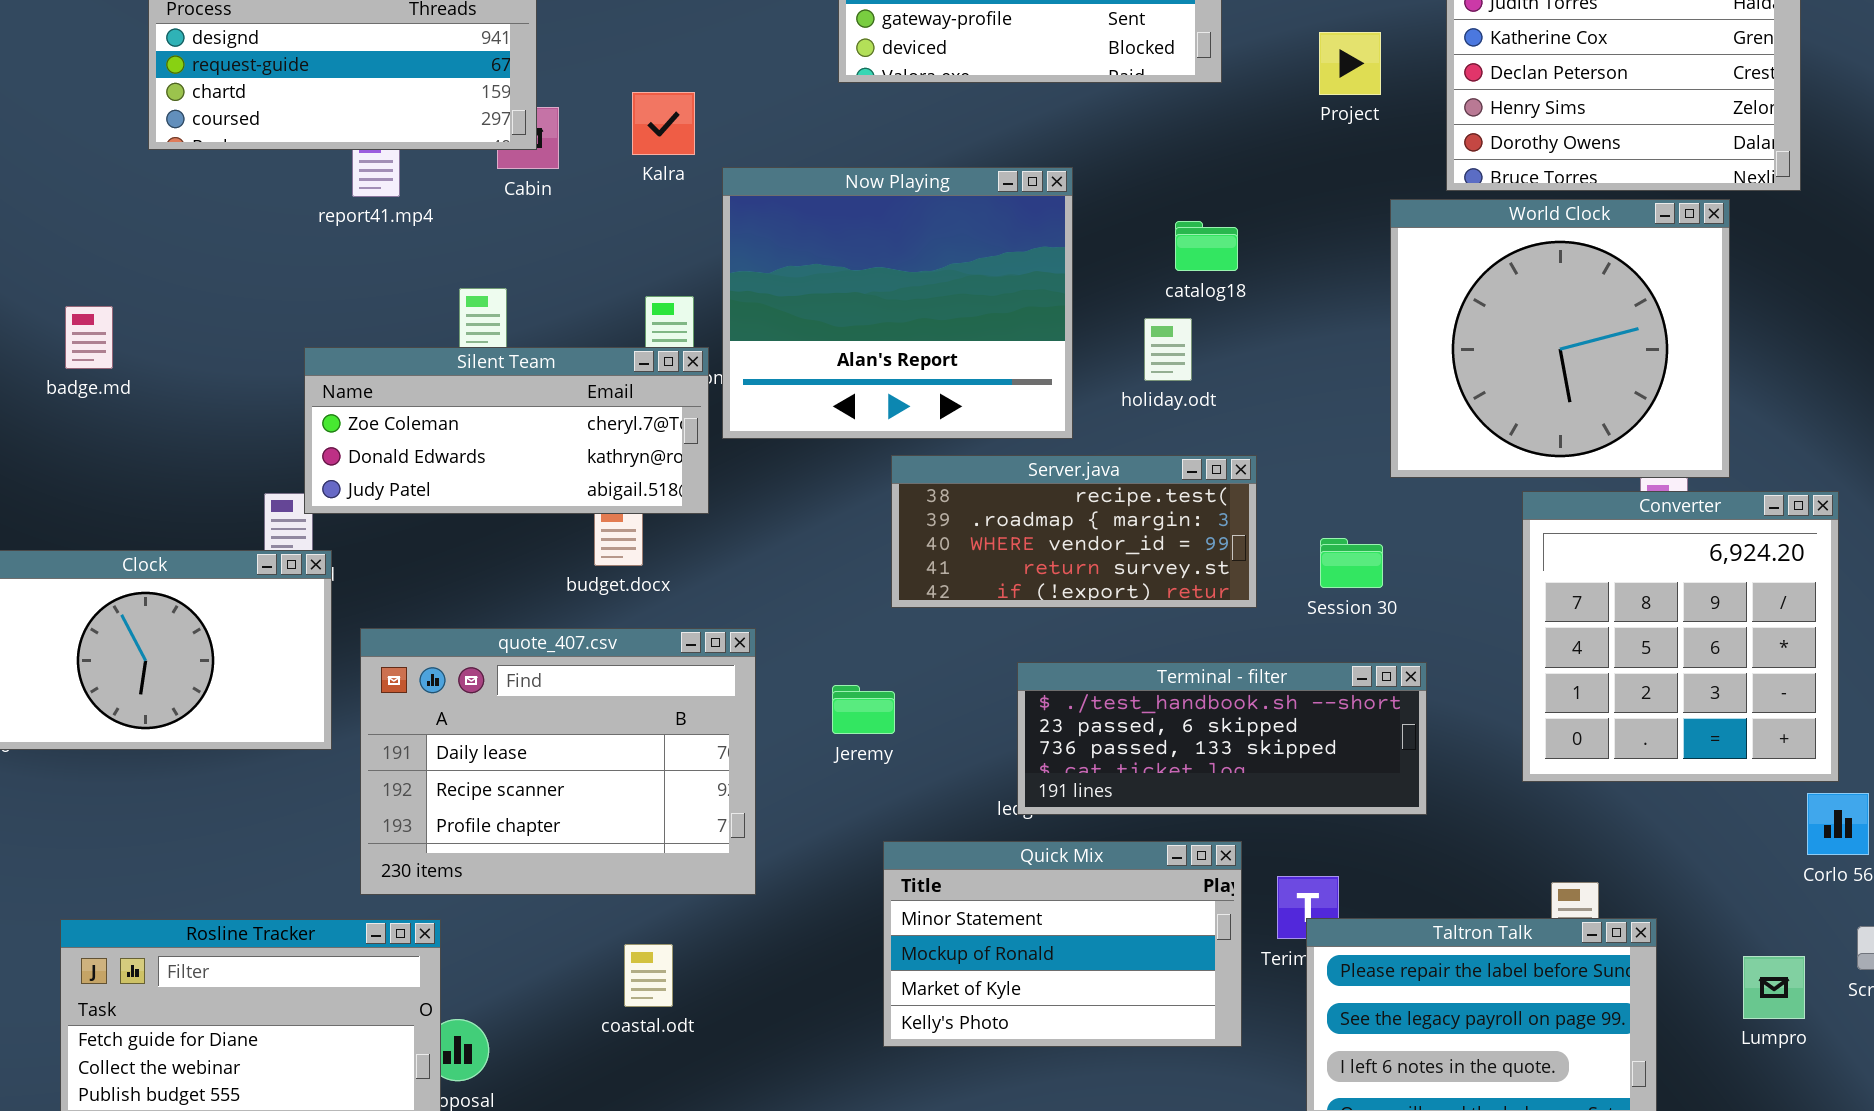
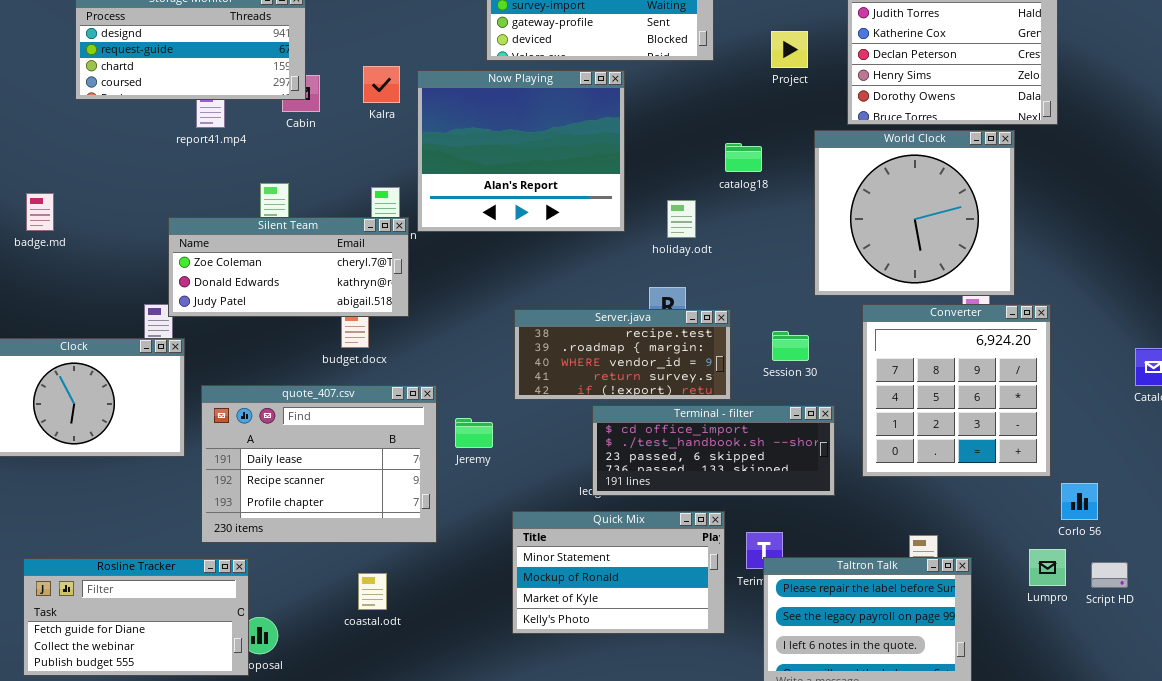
Now Playing: [722,167,1073,439] -> [417,70,625,232], moved
catalog18: [1175,221,1238,271] -> [725,143,762,172], moved
Server.java: [891,455,1257,608] -> [514,309,731,400], moved
Converter: [1522,491,1839,782] -> [862,304,1051,477], moved
Terminal - filter: [1017,662,1427,815] -> [592,405,835,496], scrolled up 1 row
Jeremy: [832,685,895,734] -> [455,418,493,448], moved
Lumpro: [1743,956,1805,1019] -> [1029,549,1066,586], moved

